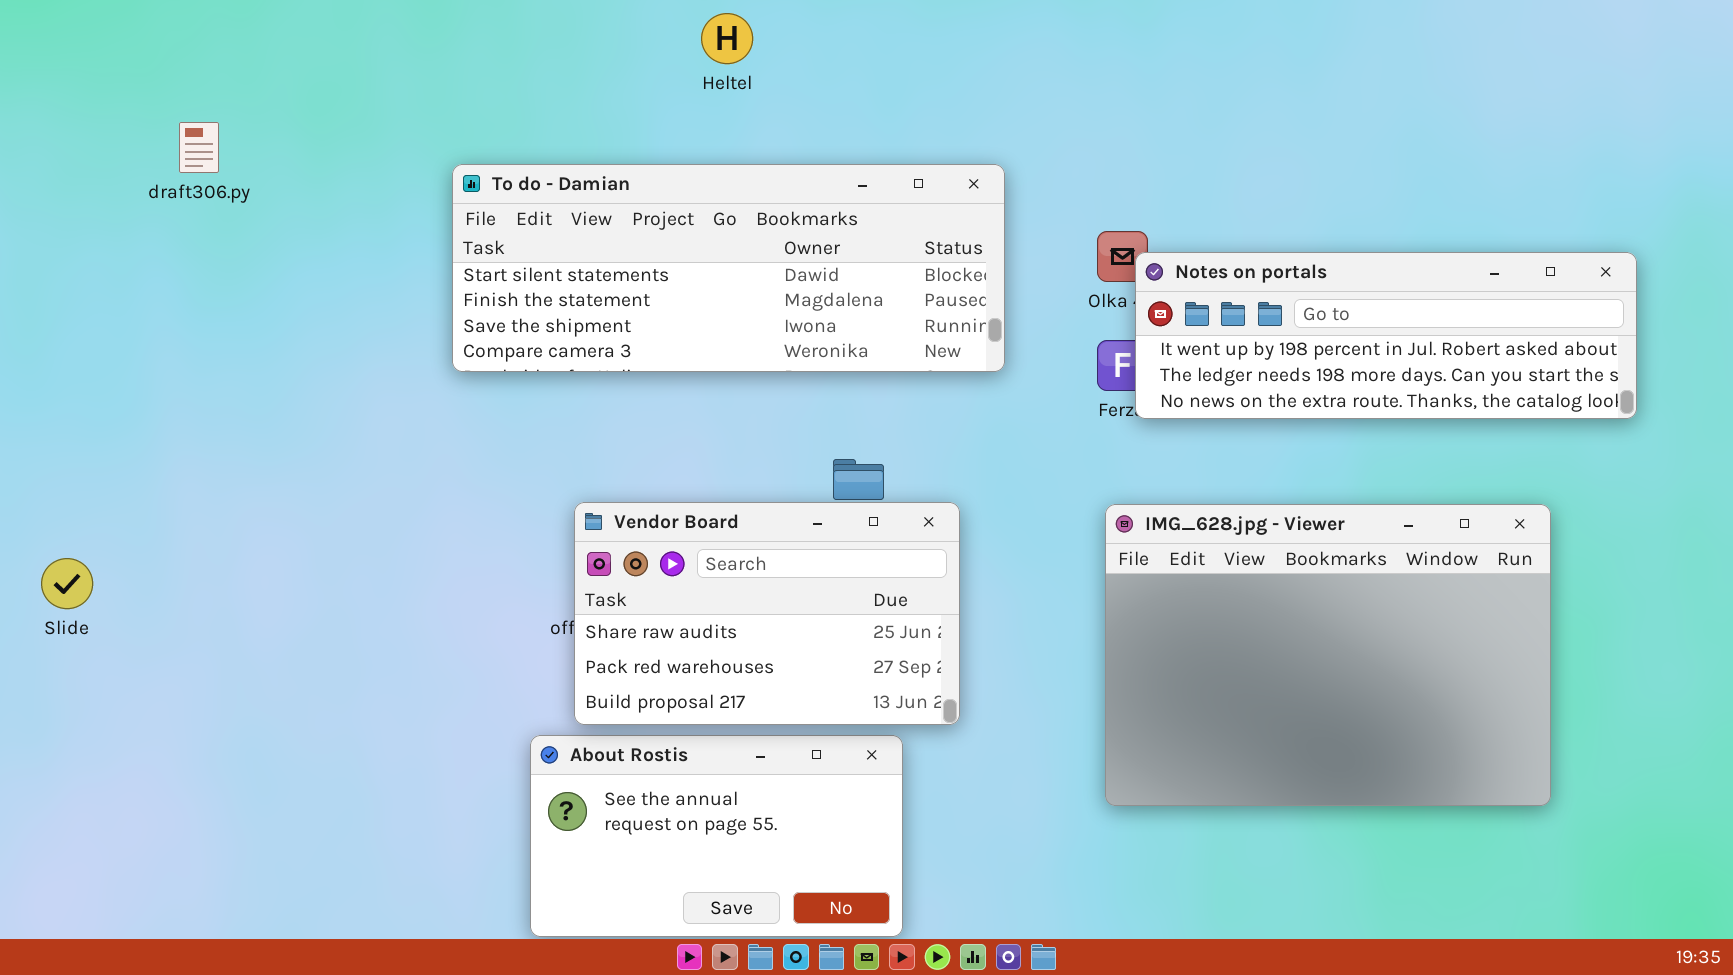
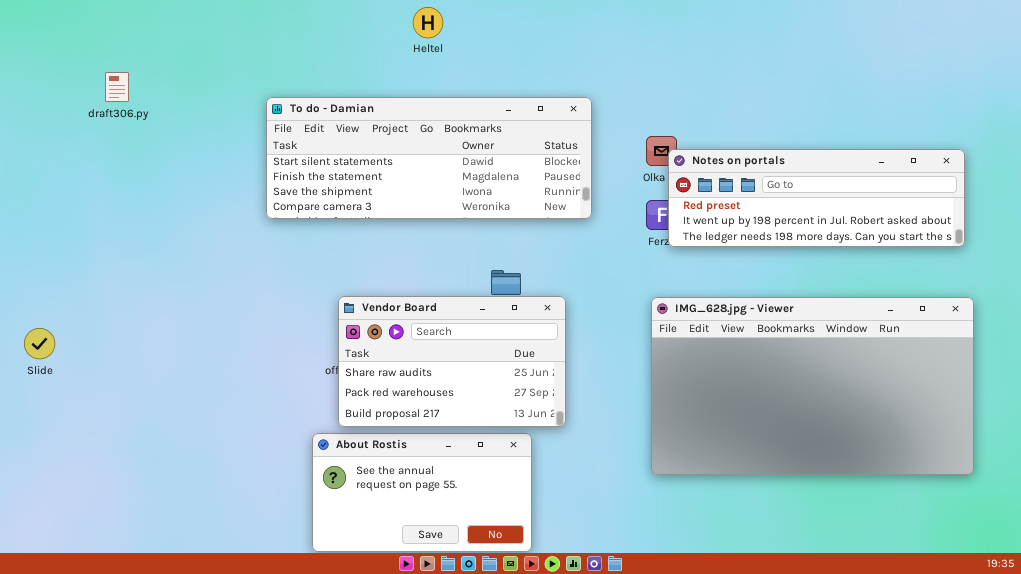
Notes on portals: [1135,252,1637,419] -> [668,149,965,247], scrolled up 1 row
IMG_628.jpg - Viewer: [1105,504,1551,806] -> [651,297,974,475], resized

